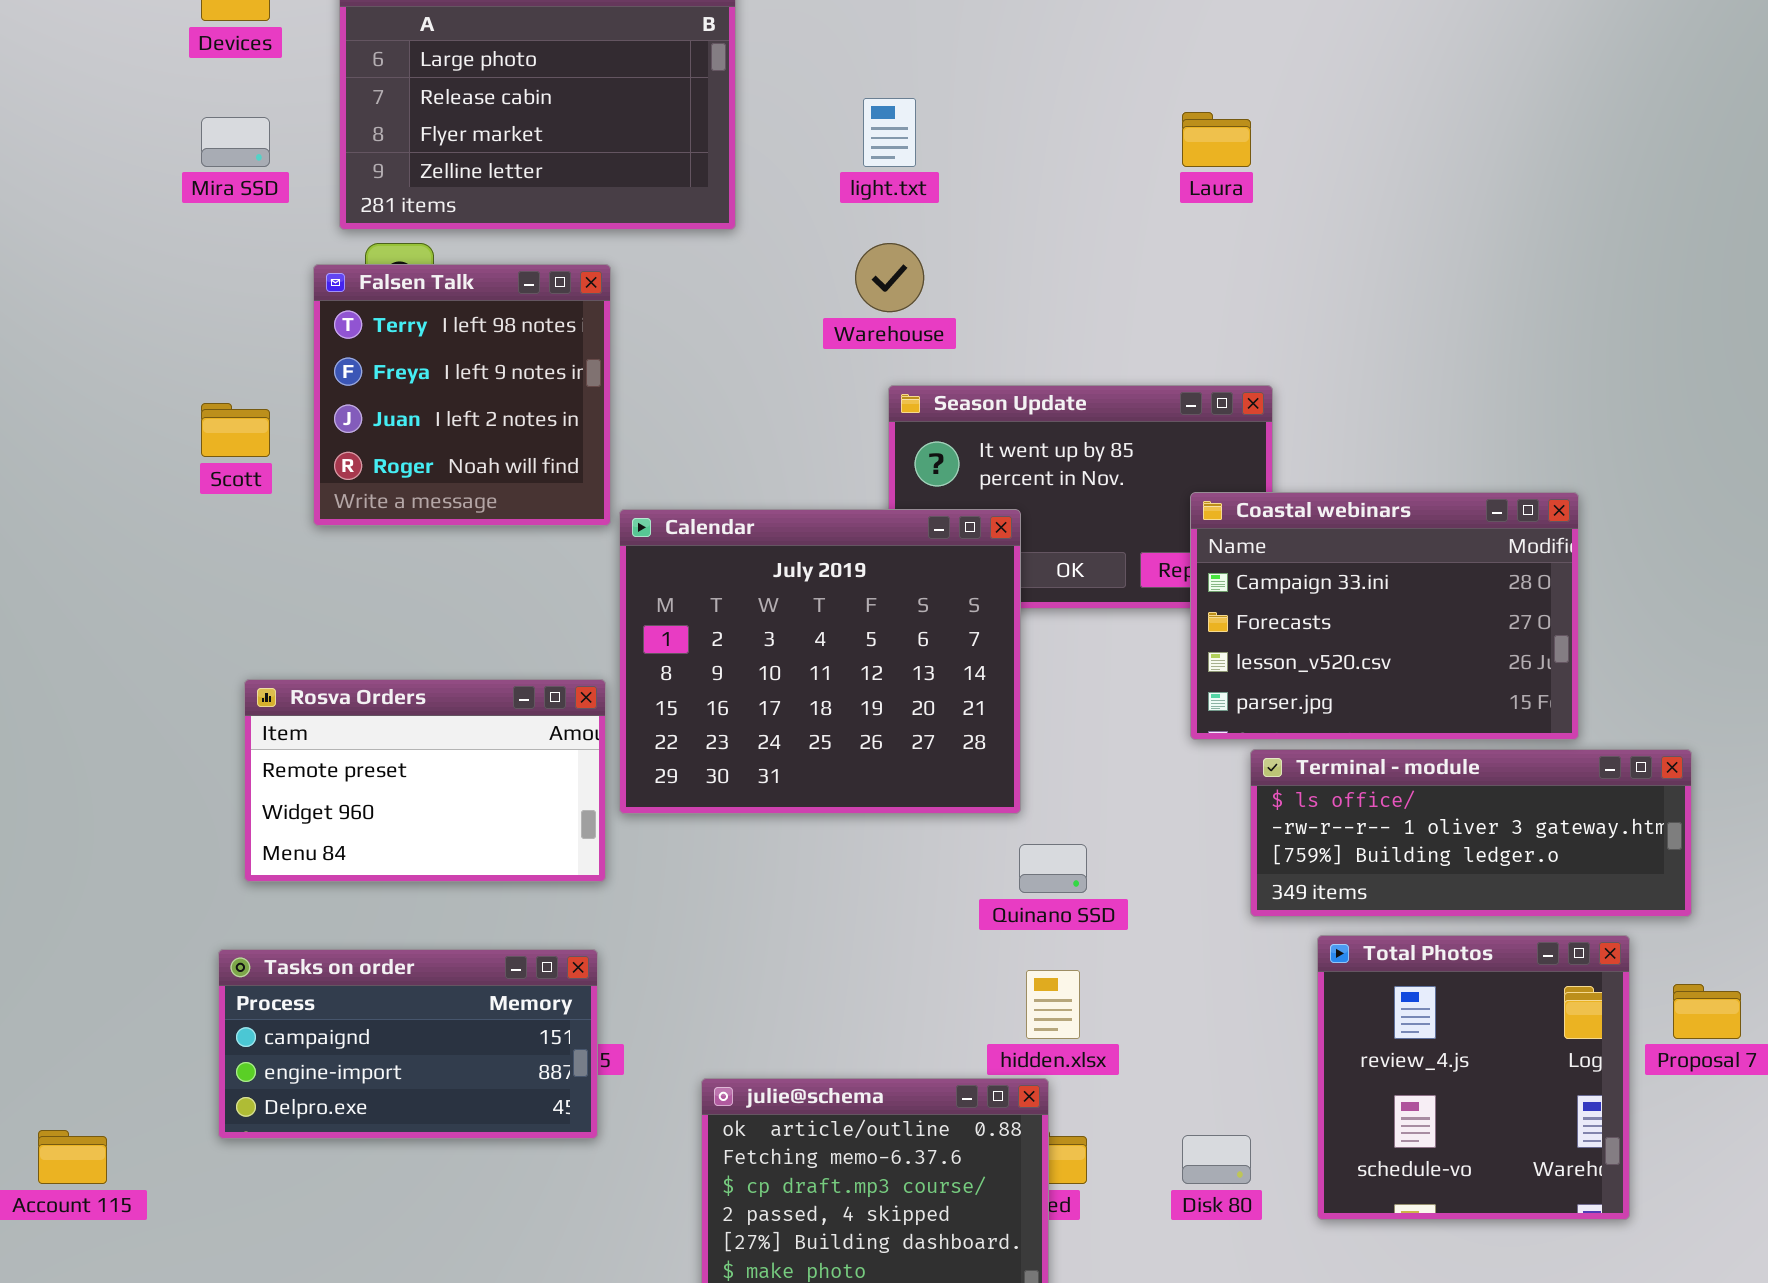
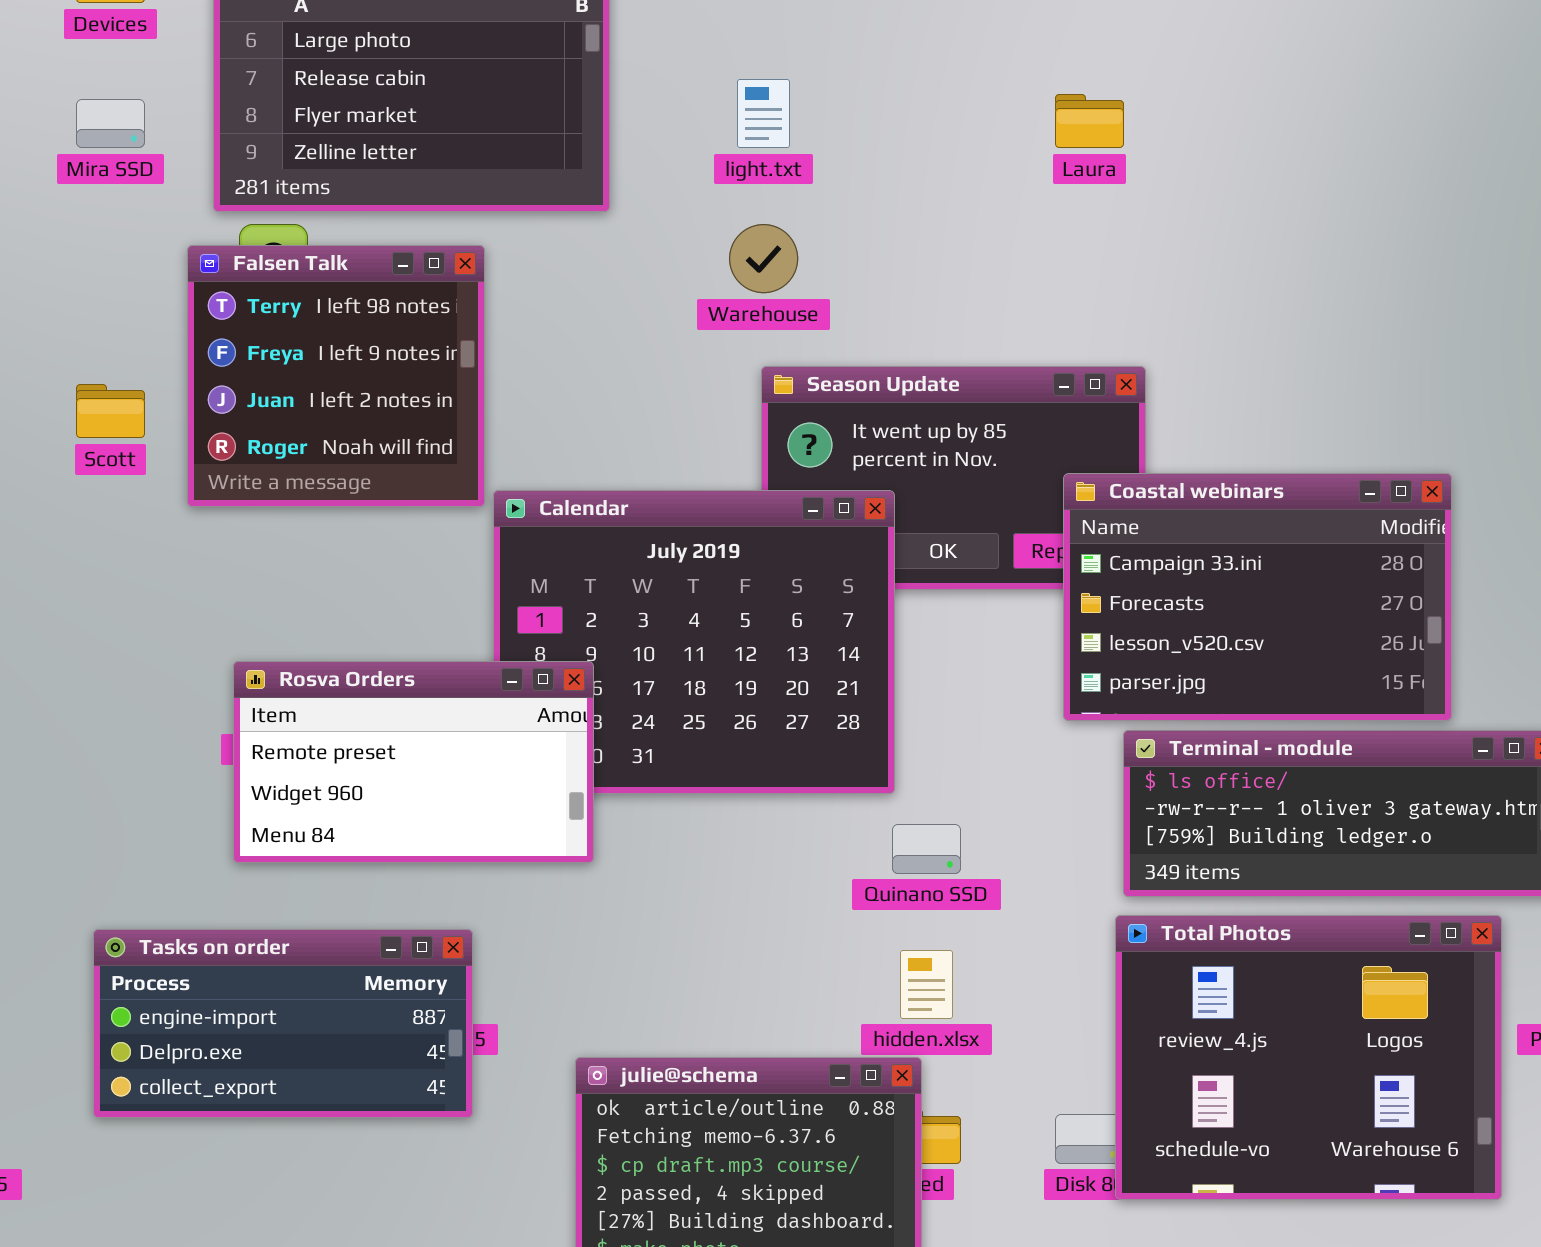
Rosva Orders: [244,679,606,882] -> [233,661,594,863], moved
Total Photos: [1317,935,1630,1220] -> [1115,915,1502,1200], resized
Tasks on order: [218,949,598,1139] -> [93,929,473,1118], scrolled down 1 row

